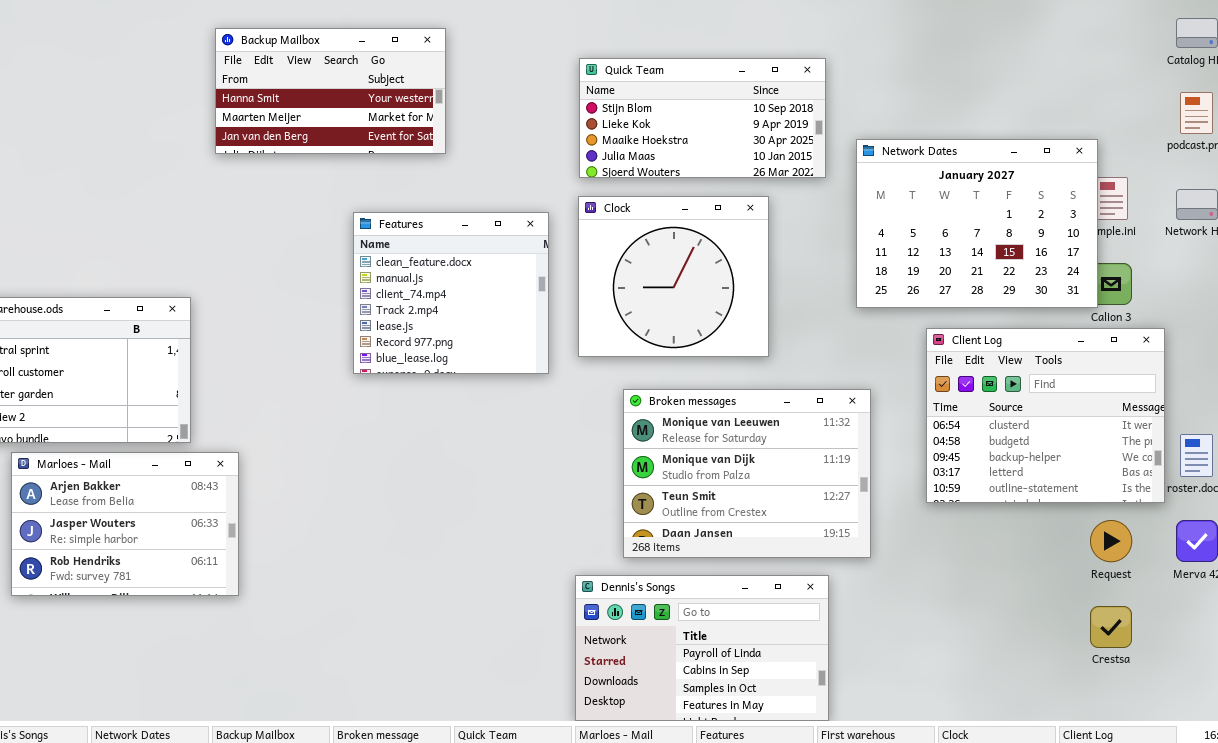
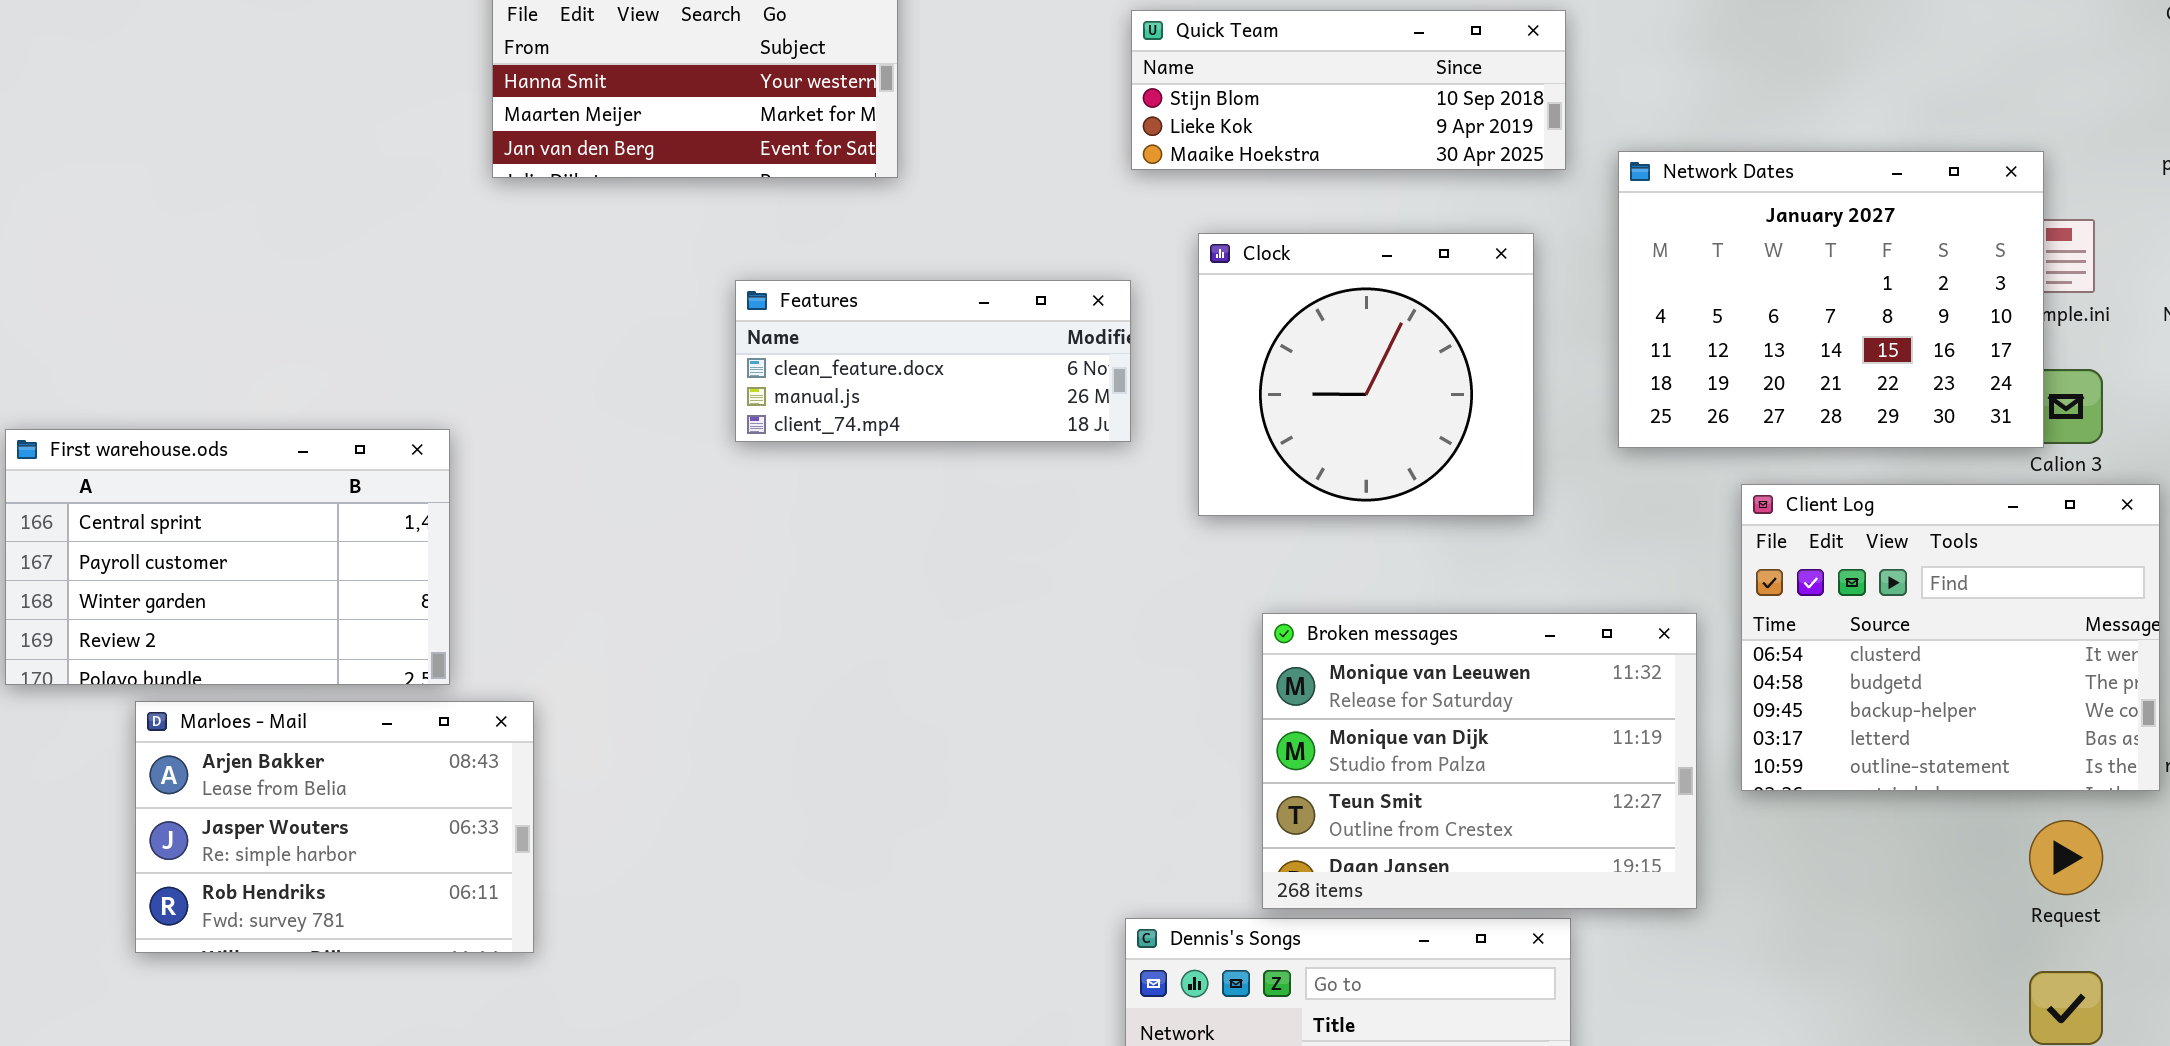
Quick Team: [579,58,826,178] -> [1131,10,1566,170], resized
Clock: [578,196,769,357] -> [1198,233,1534,516], moved
Features: [353,212,549,374] -> [735,280,1131,442], resized
Broken messages: [623,389,871,558] -> [1262,613,1697,909], moved

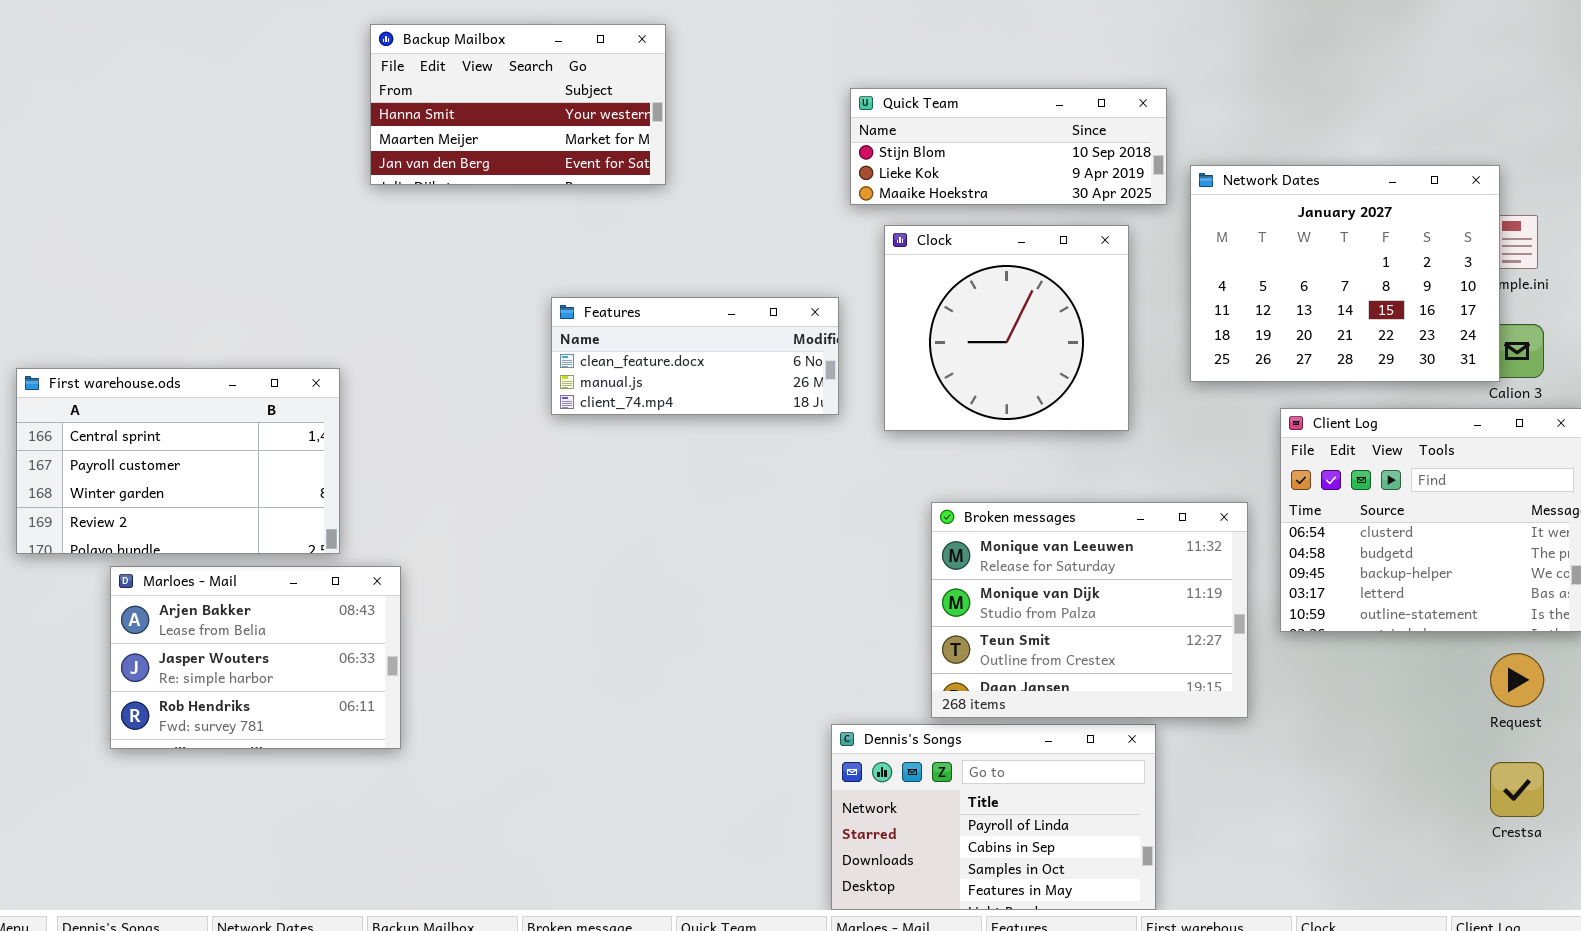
Quick Team: [1131,10,1566,170] -> [850,88,1167,205], moved
Features: [735,280,1131,442] -> [551,297,839,415], moved

